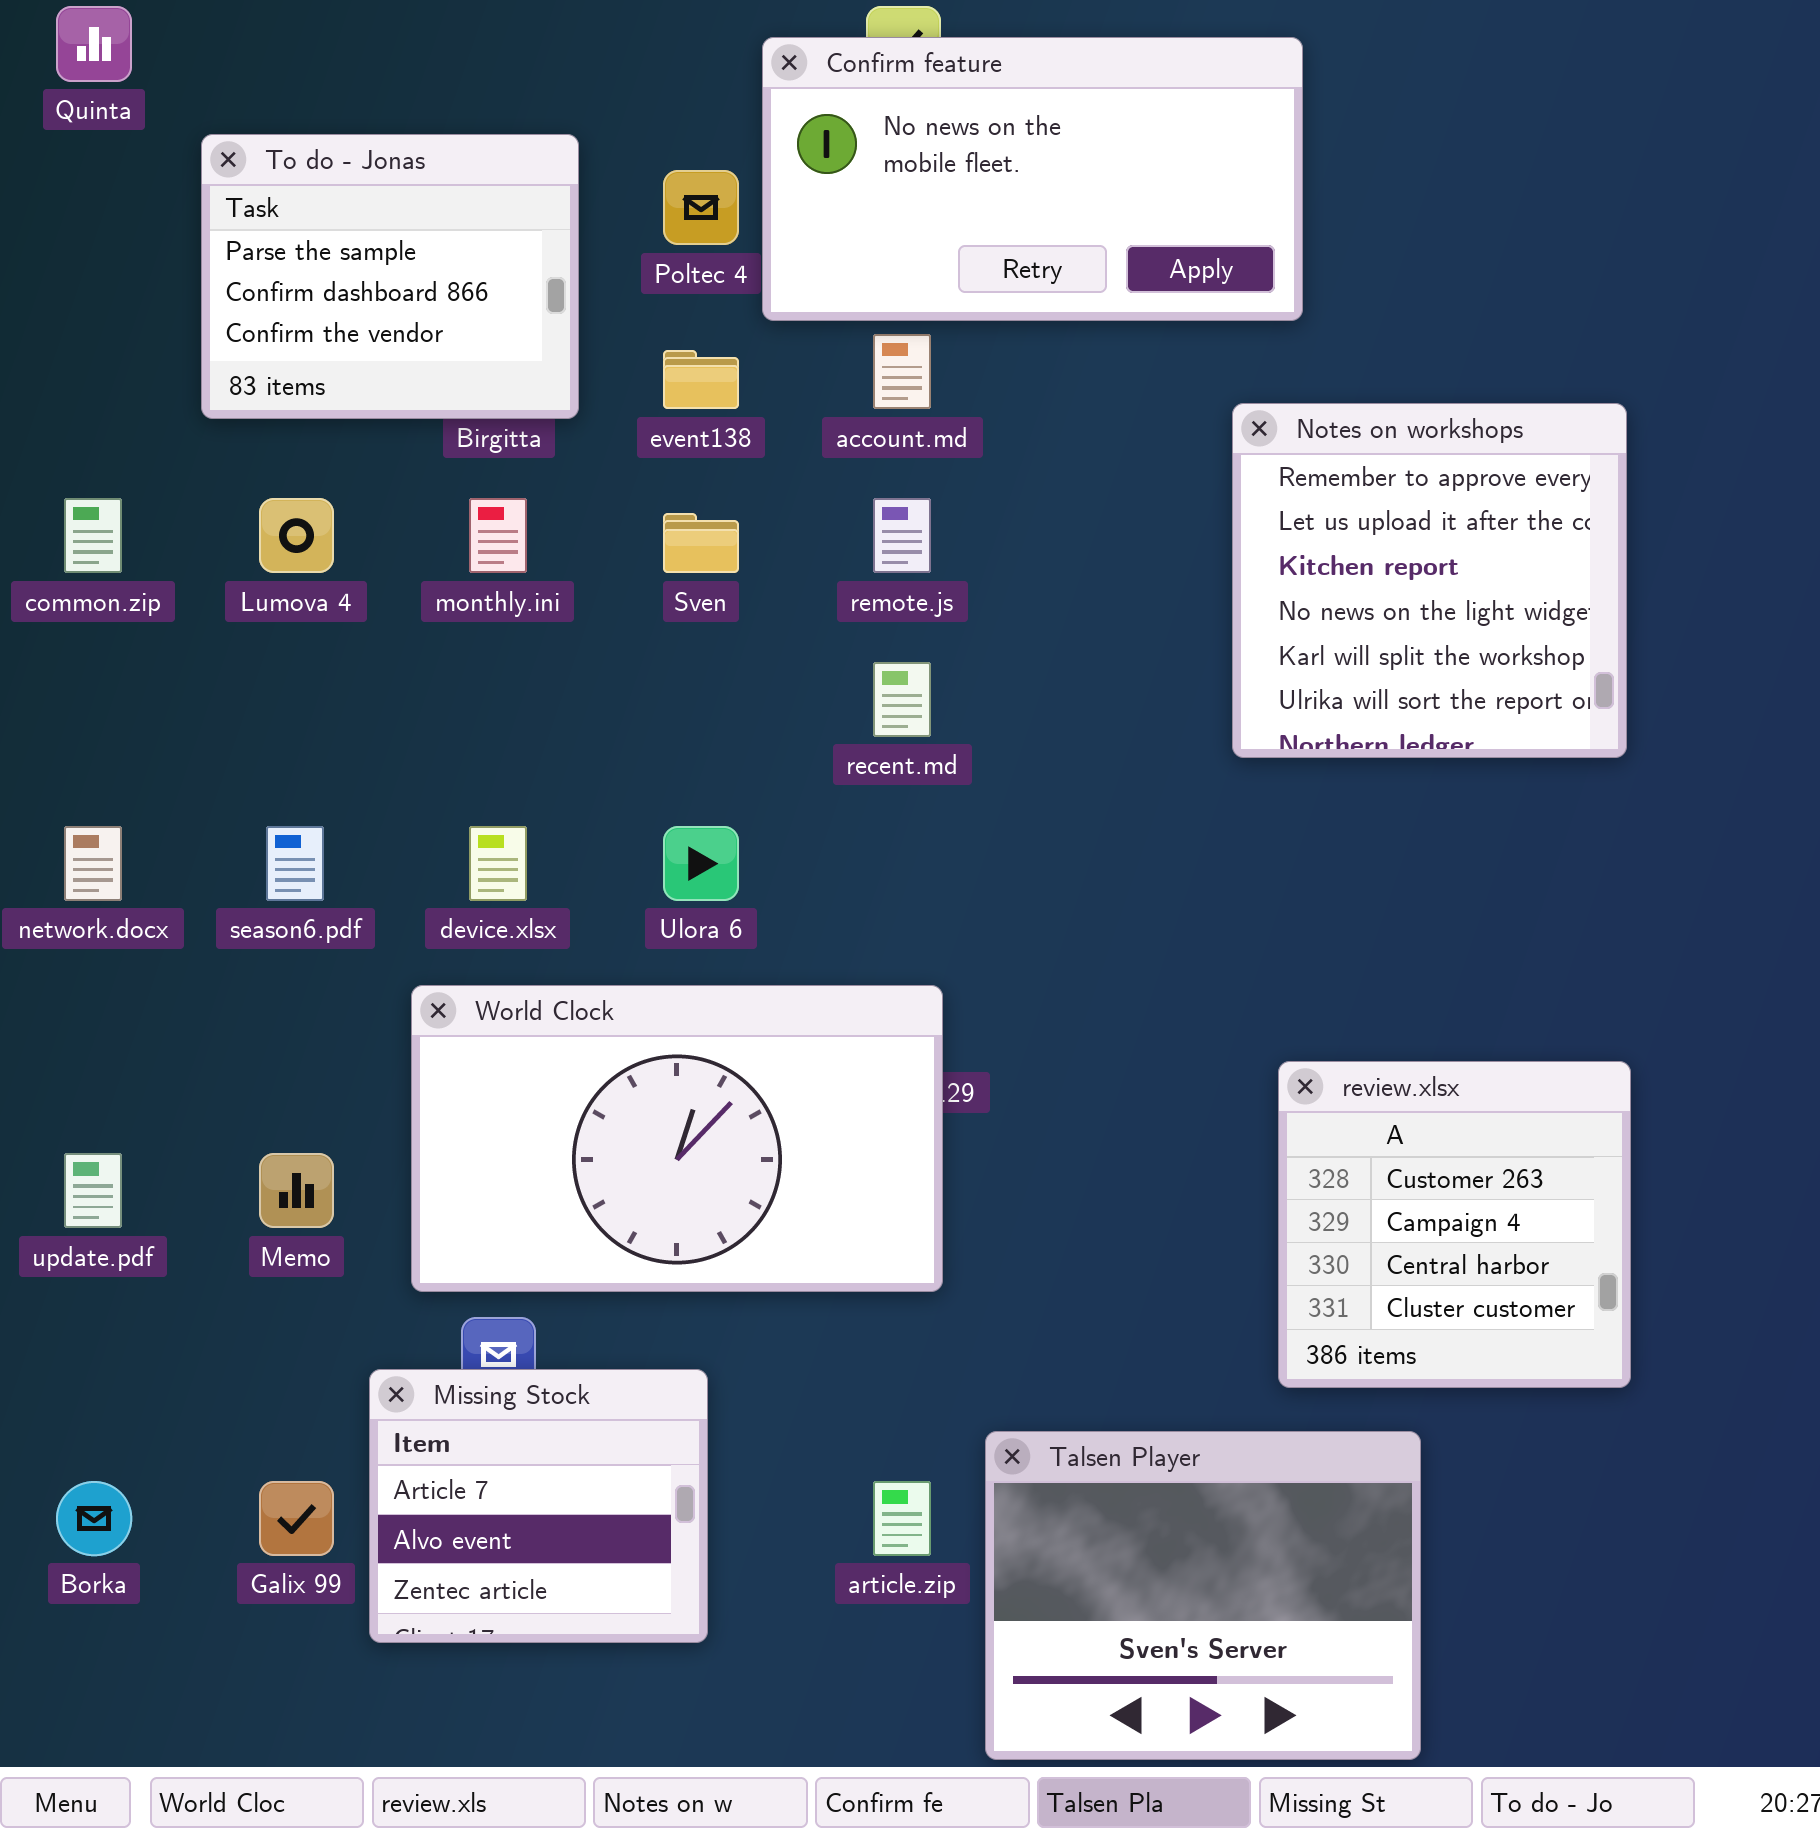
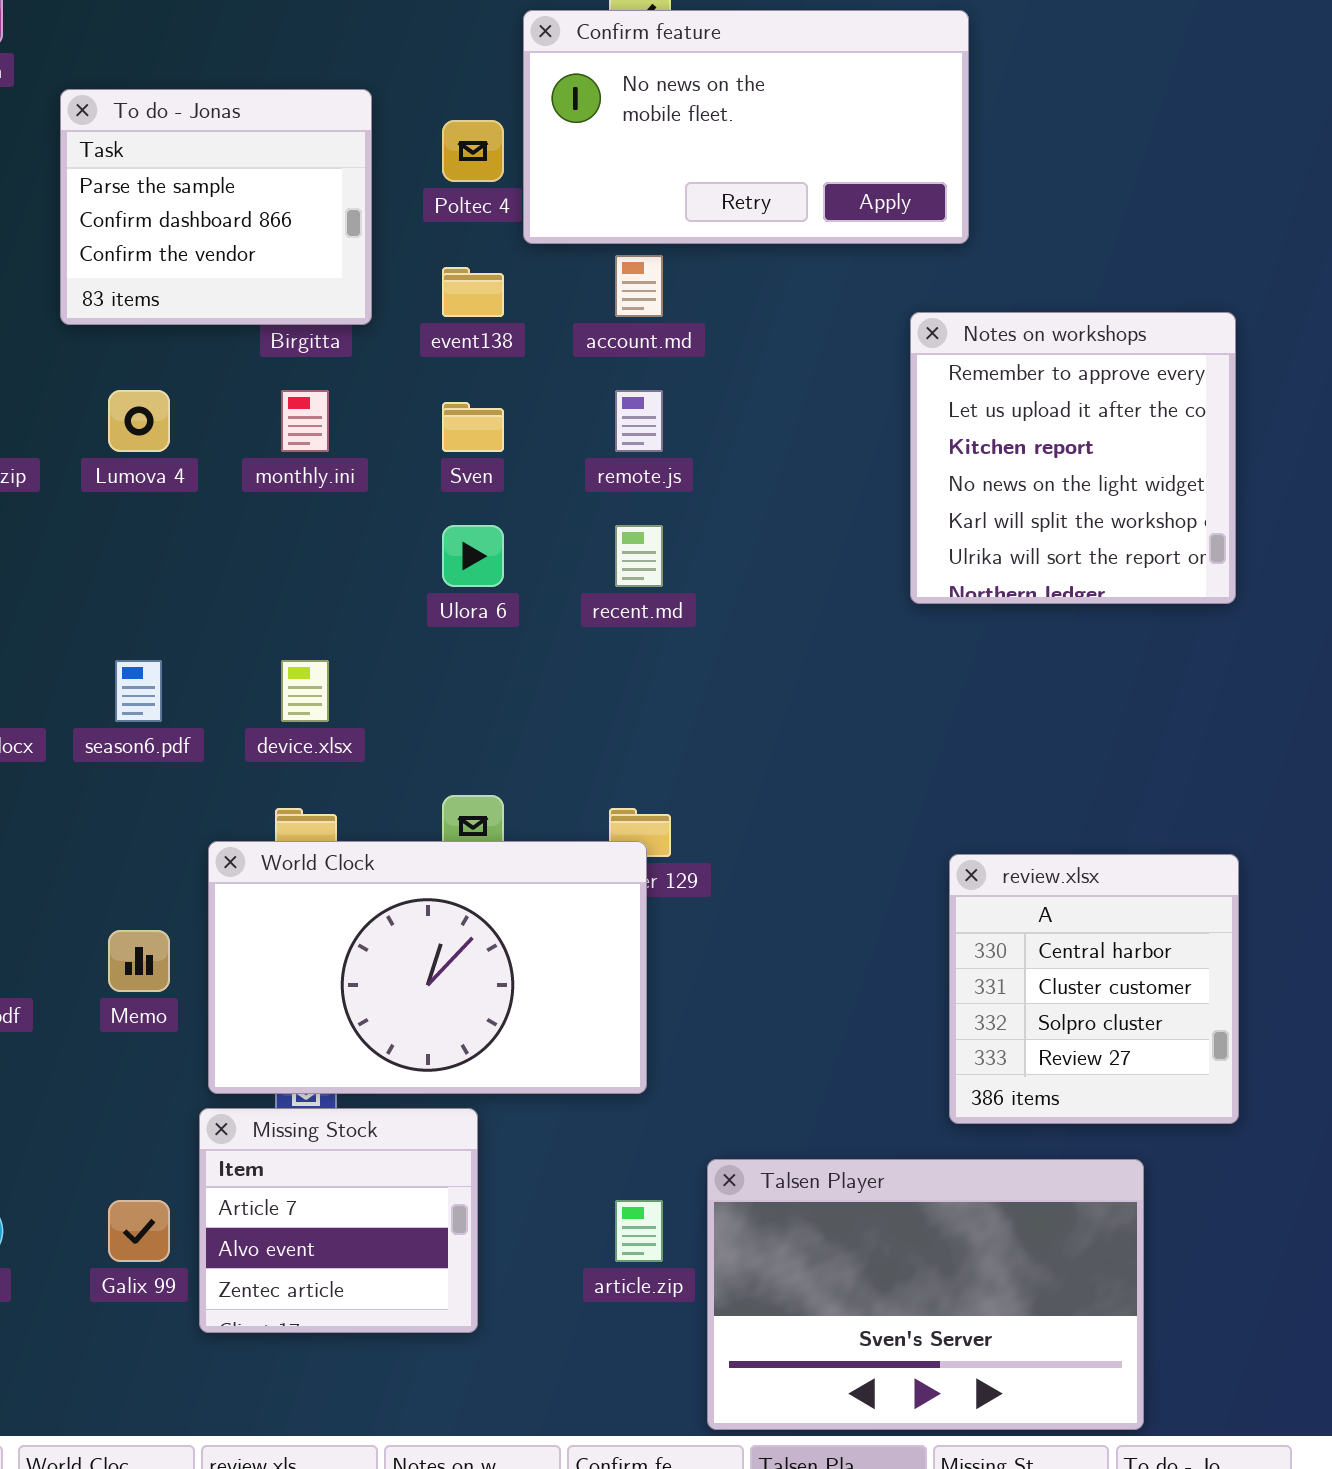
Ulora 6: [663,826,739,901] -> [442,525,504,587], moved
World Clock: [411,985,943,1292] -> [208,841,647,1094], moved
review.xlsx: [1278,1061,1631,1388] -> [949,854,1239,1124], scrolled down 2 rows
Talsen Player: [985,1431,1421,1760] -> [707,1159,1144,1430], resized

